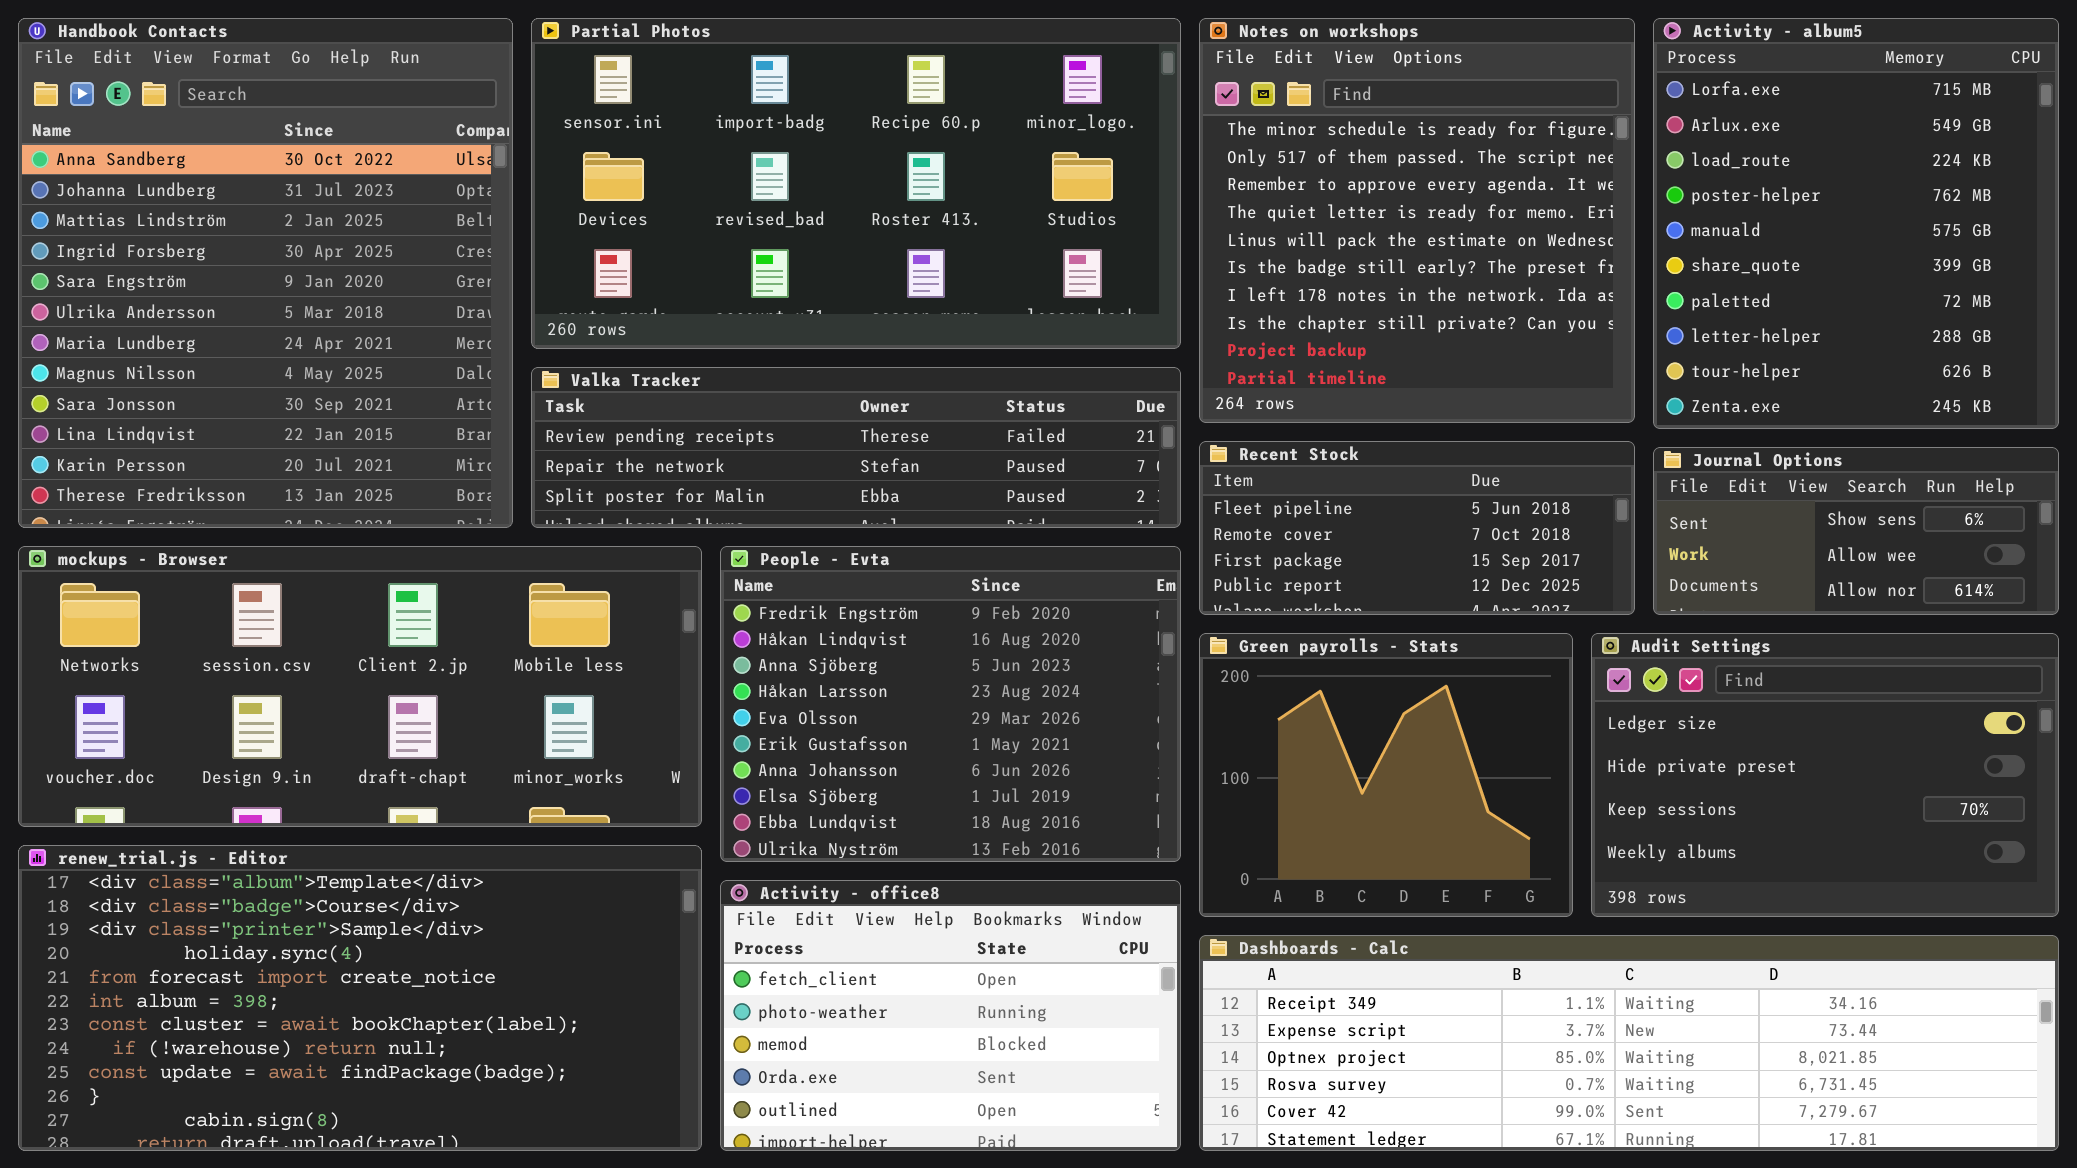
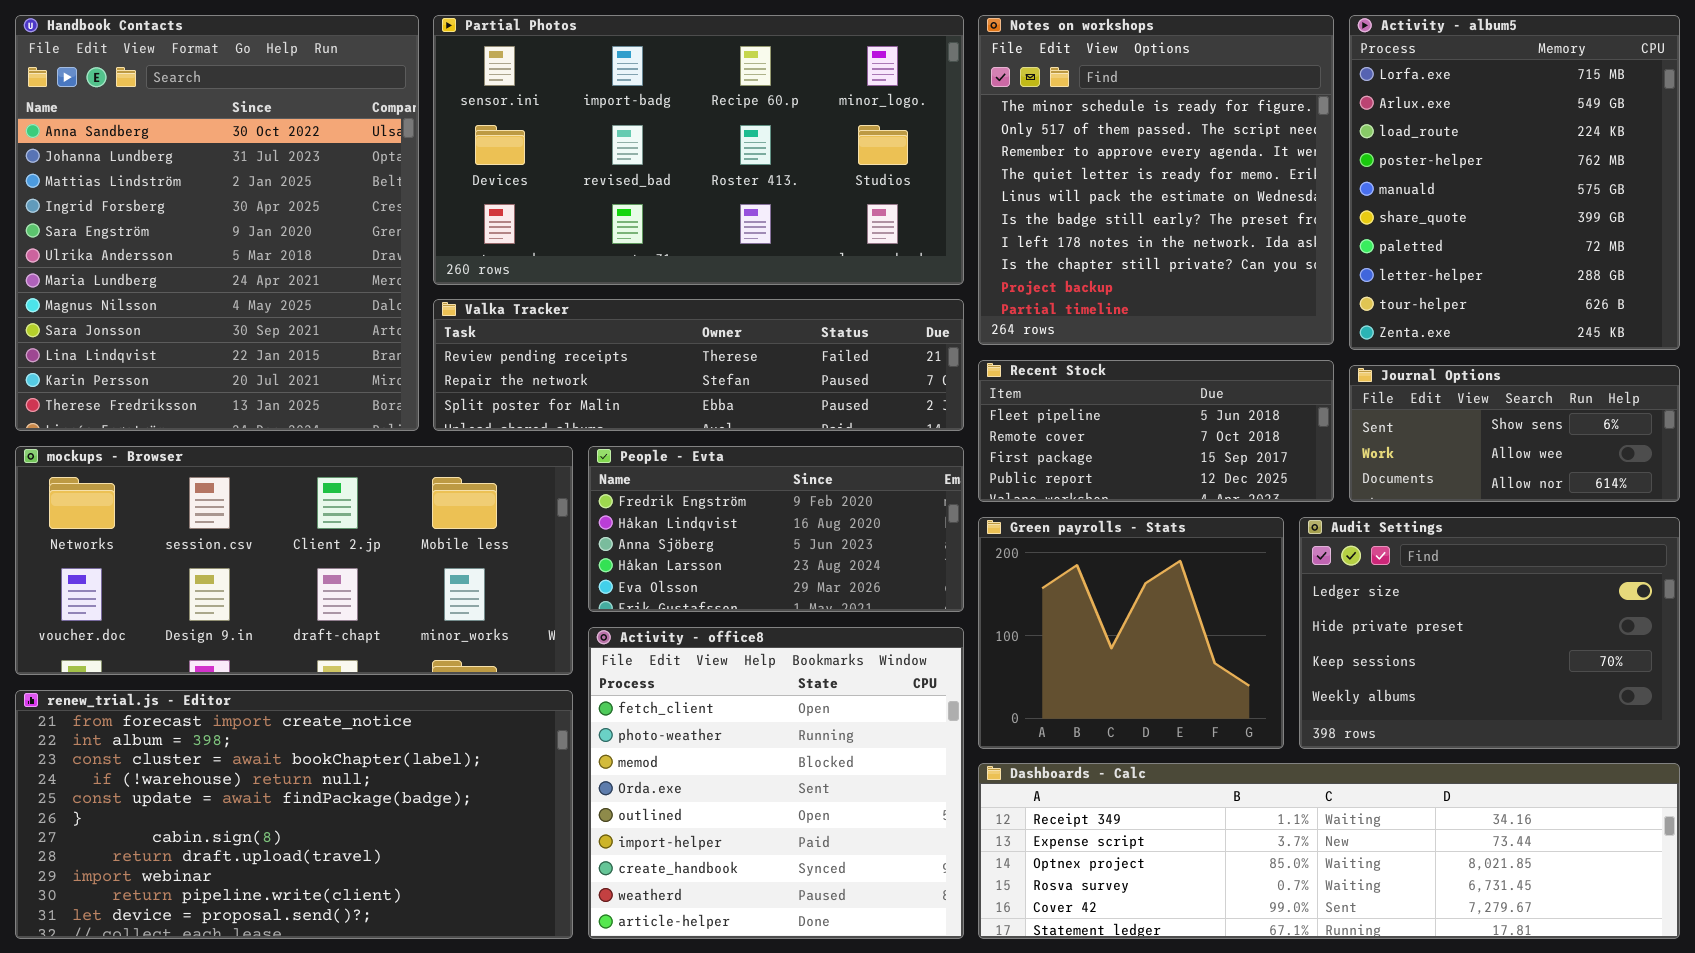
People - Evta: [720,546,1181,862] -> [588,446,964,612], resized
renew_trial.js - Editor: [18,845,702,1151] -> [15,690,573,939], scrolled down 4 rows
Activity - office8: [720,880,1181,1151] -> [588,627,964,939], resized

